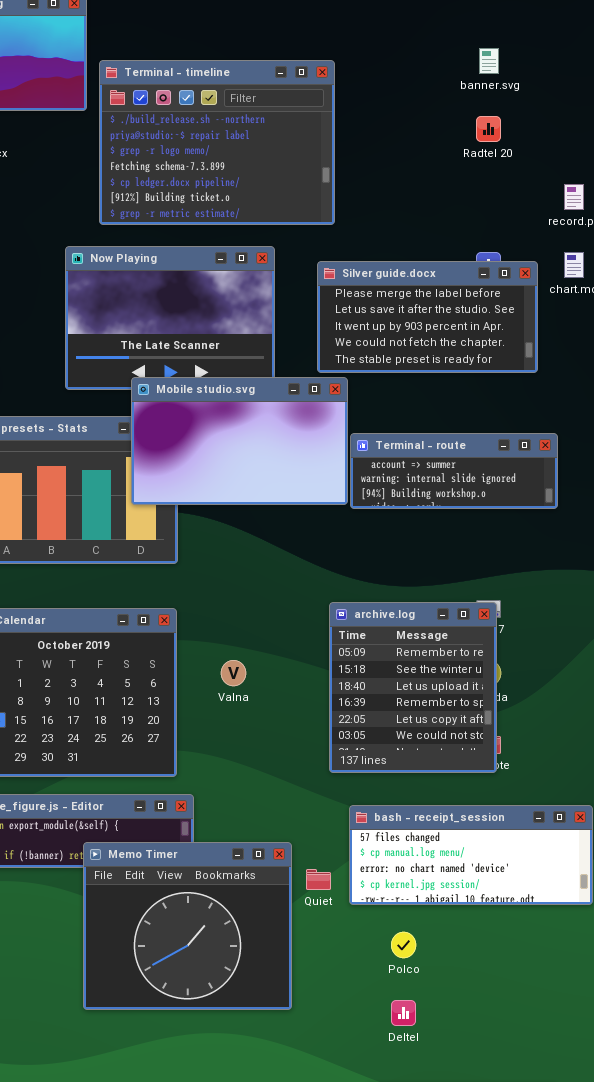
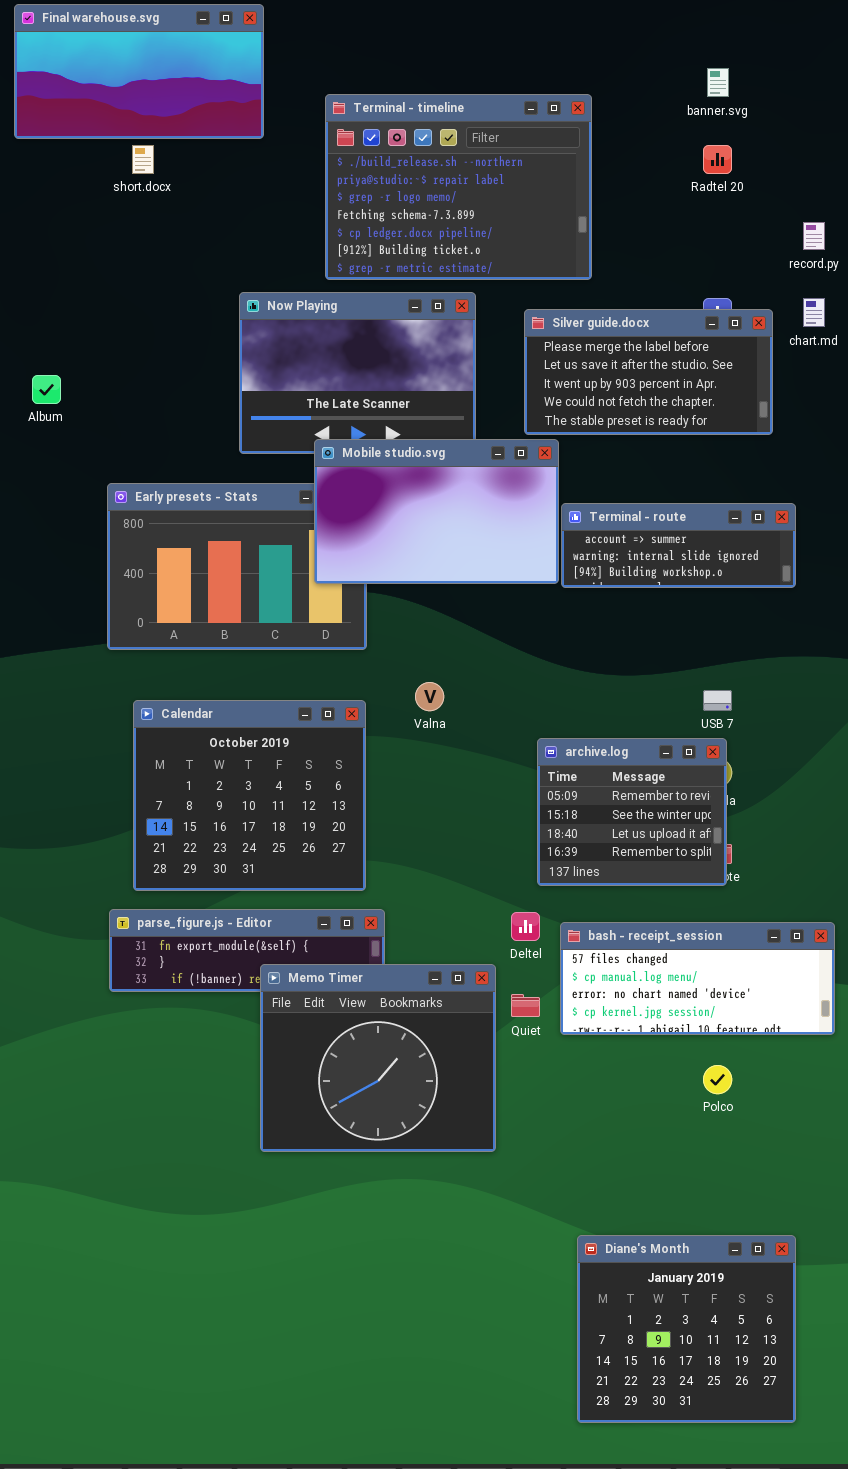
Terminal - timeline: [99,60,335,225] -> [325,94,592,280], moved
archive.log: [329,602,497,773] -> [537,738,727,886], resized
Valna: [221,660,246,686] -> [415,682,444,711], moved
Polco: [391,932,416,958] -> [703,1065,732,1094], moved
Deltel: [391,1000,416,1026] -> [511,912,540,941], moved

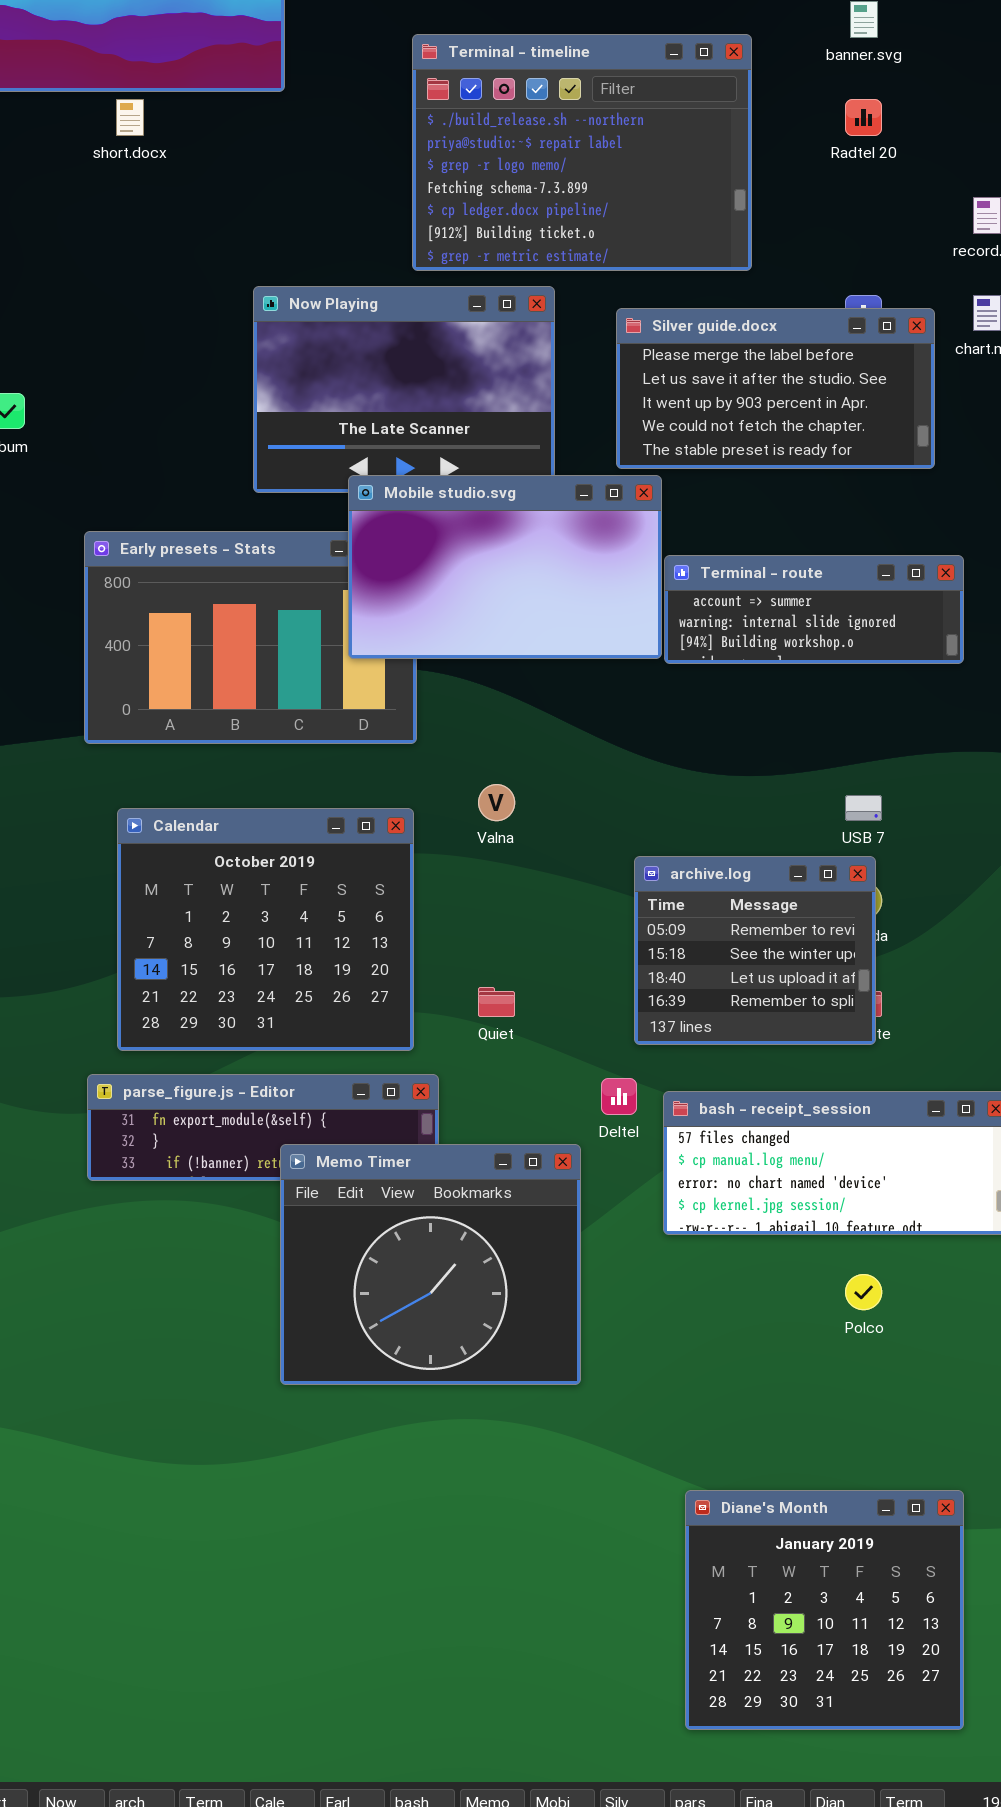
Terminal - timeline: [325,94,592,280] -> [412,34,752,271], moved
Quiet: [511,994,540,1017] -> [478,987,515,1017], moved

